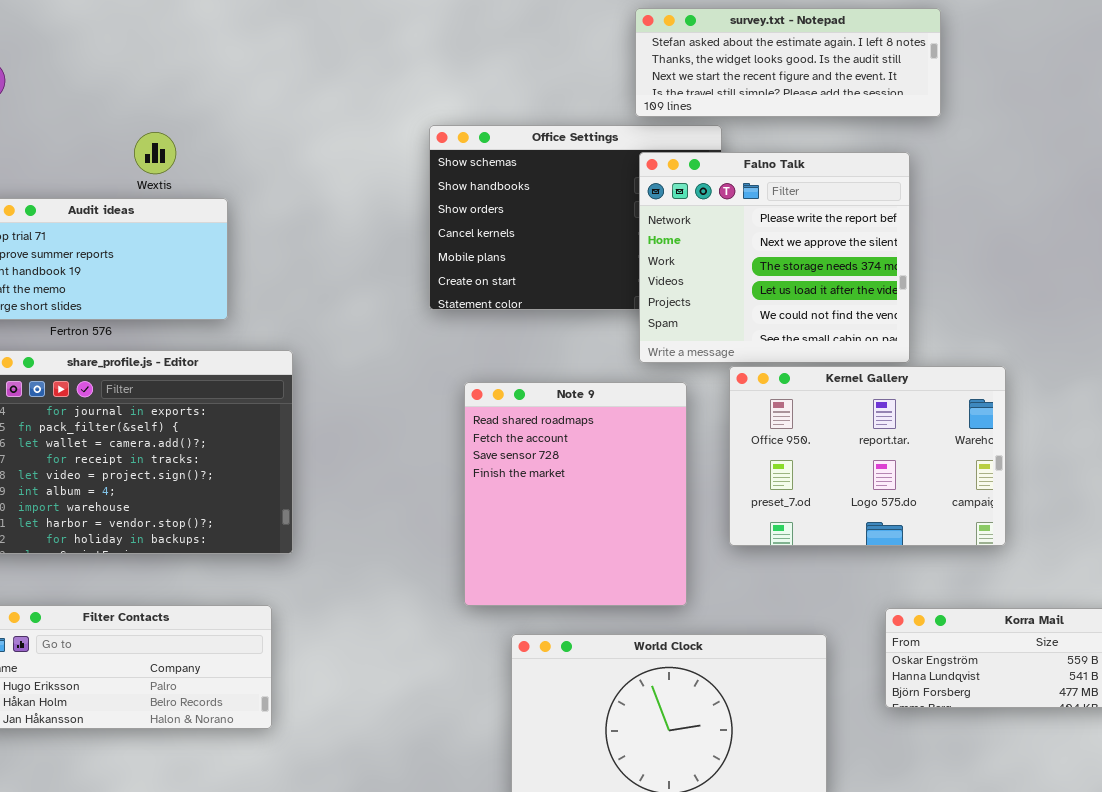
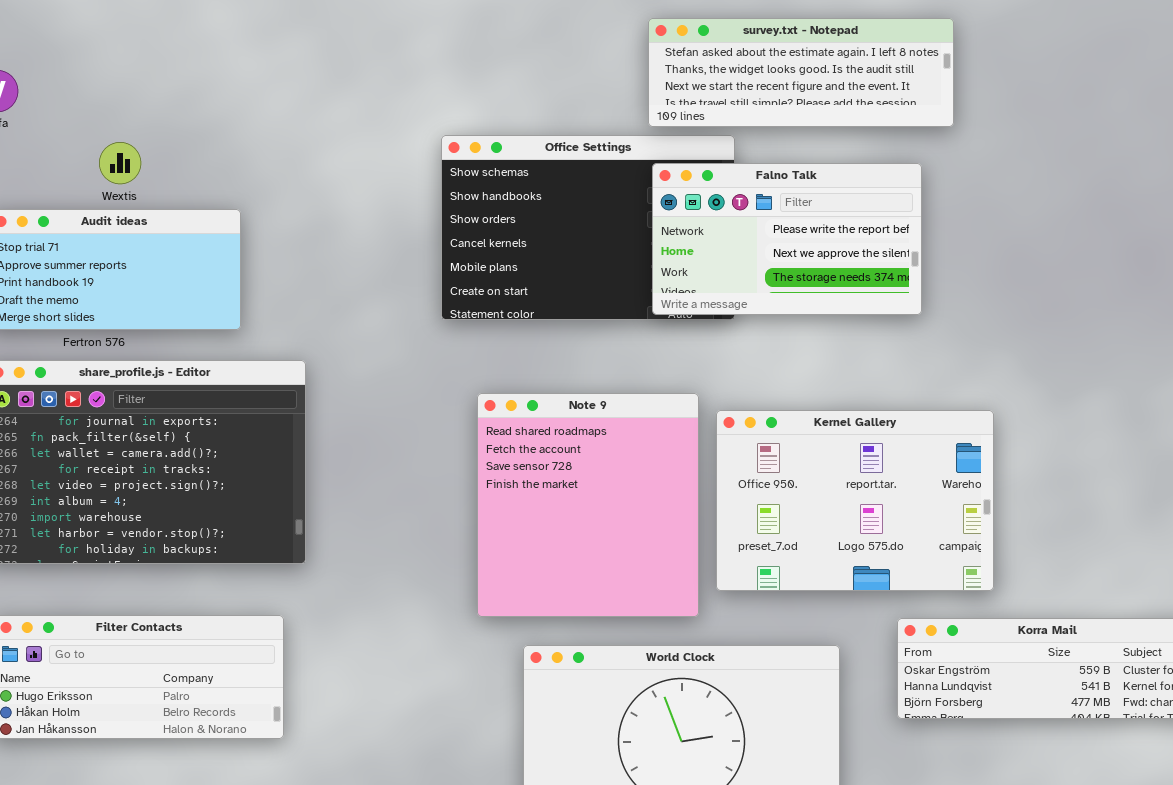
Wextis: [134,132,176,174] -> [99,142,141,184], moved
Falno Talk: [639,152,910,363] -> [652,163,922,315], resized
Kernel Gallery: [729,366,1006,546] -> [716,410,994,591], moved

